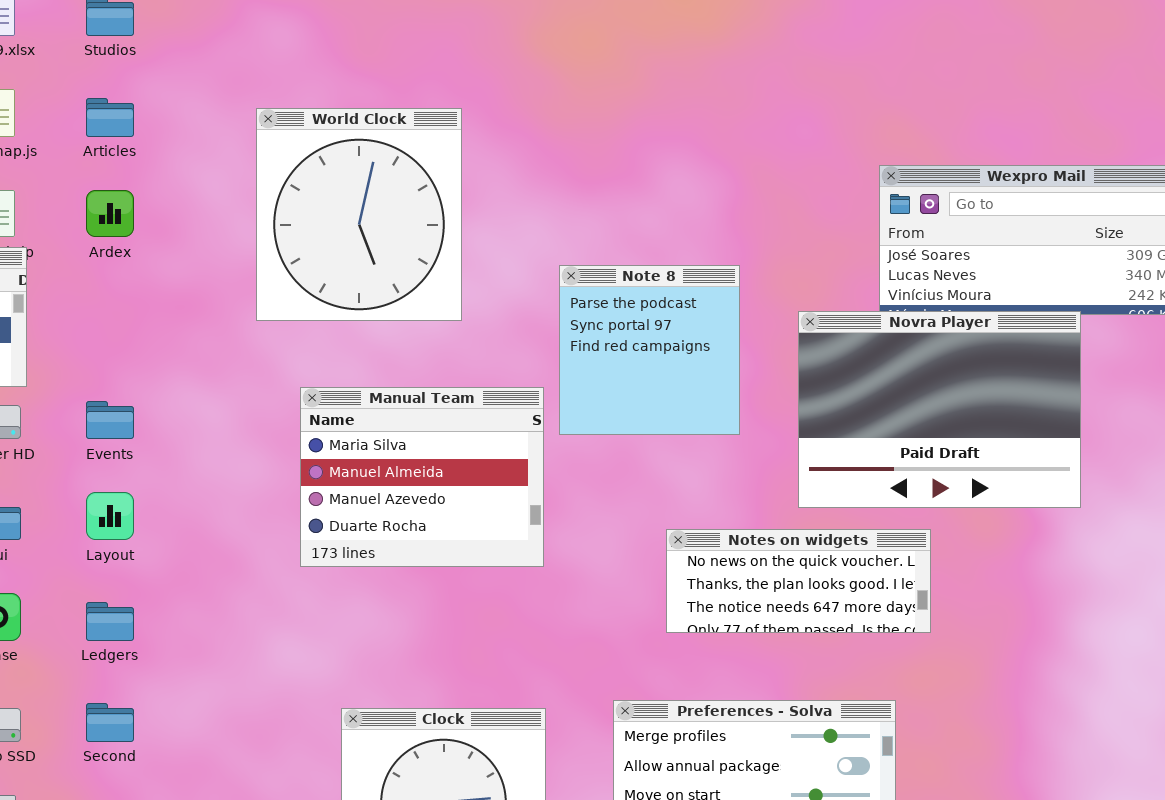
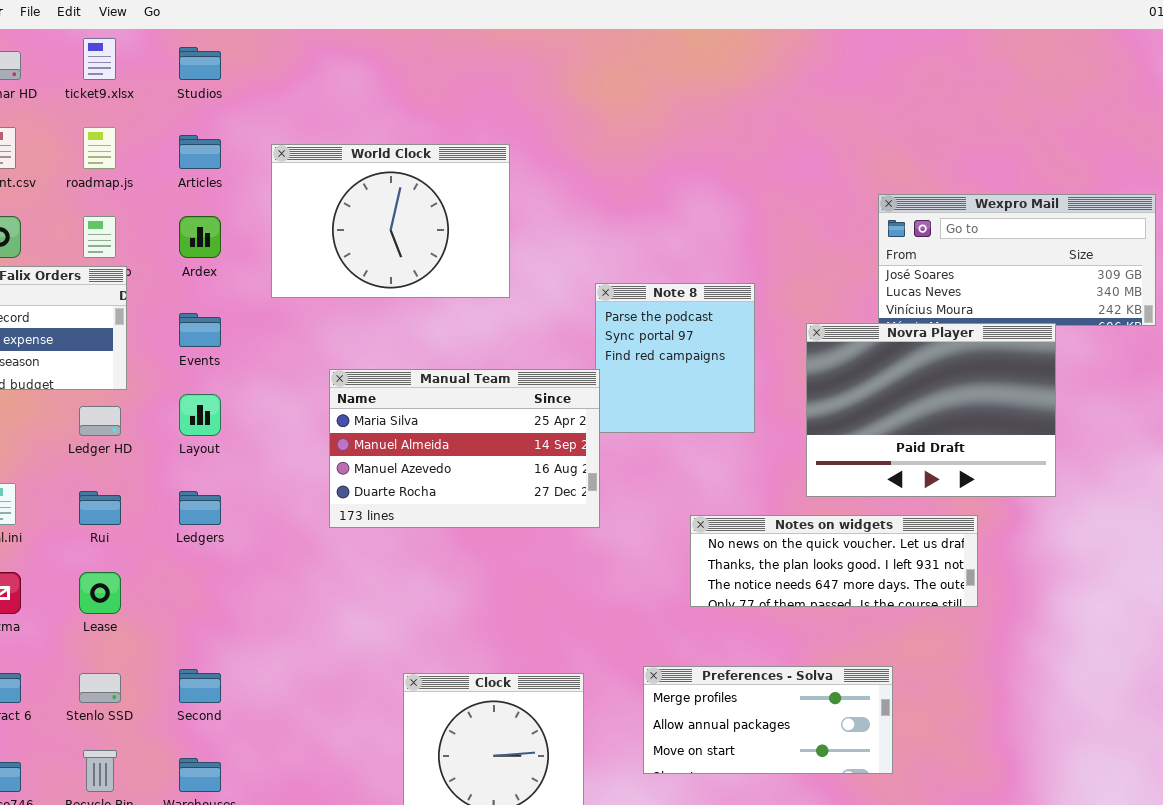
World Clock: [256,108,462,321] -> [271,144,510,298], resized
Manual Team: [300,387,544,567] -> [329,369,600,528], moved, resized
Events: [86,401,134,439] -> [179,313,221,347], moved
Layout: [86,492,134,540] -> [179,394,221,436], moved
Notes on widgets: [666,529,931,633] -> [690,515,978,607], resized
Ledgers: [86,602,134,641] -> [179,491,221,525], moved

